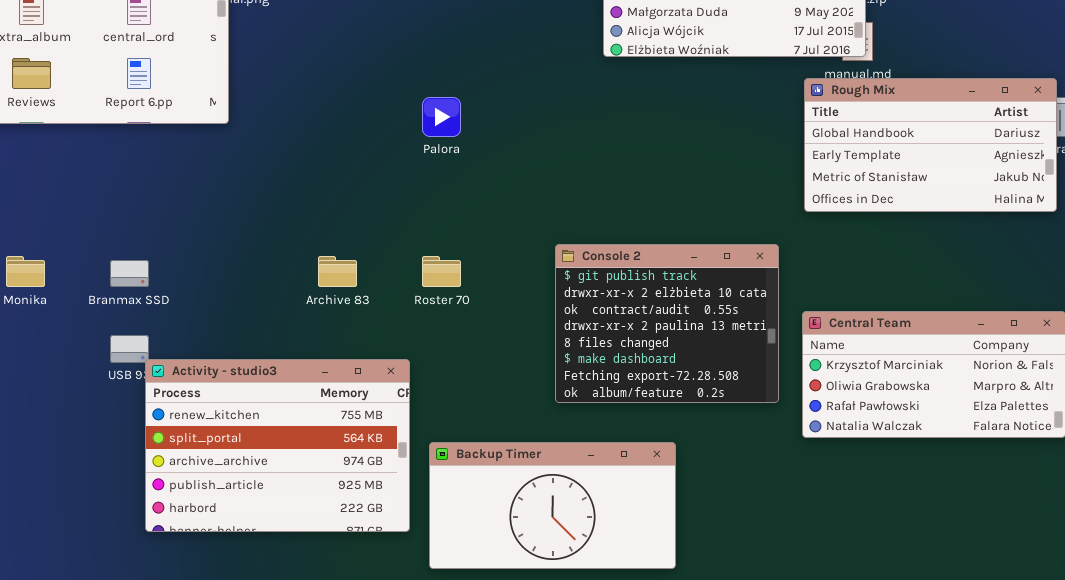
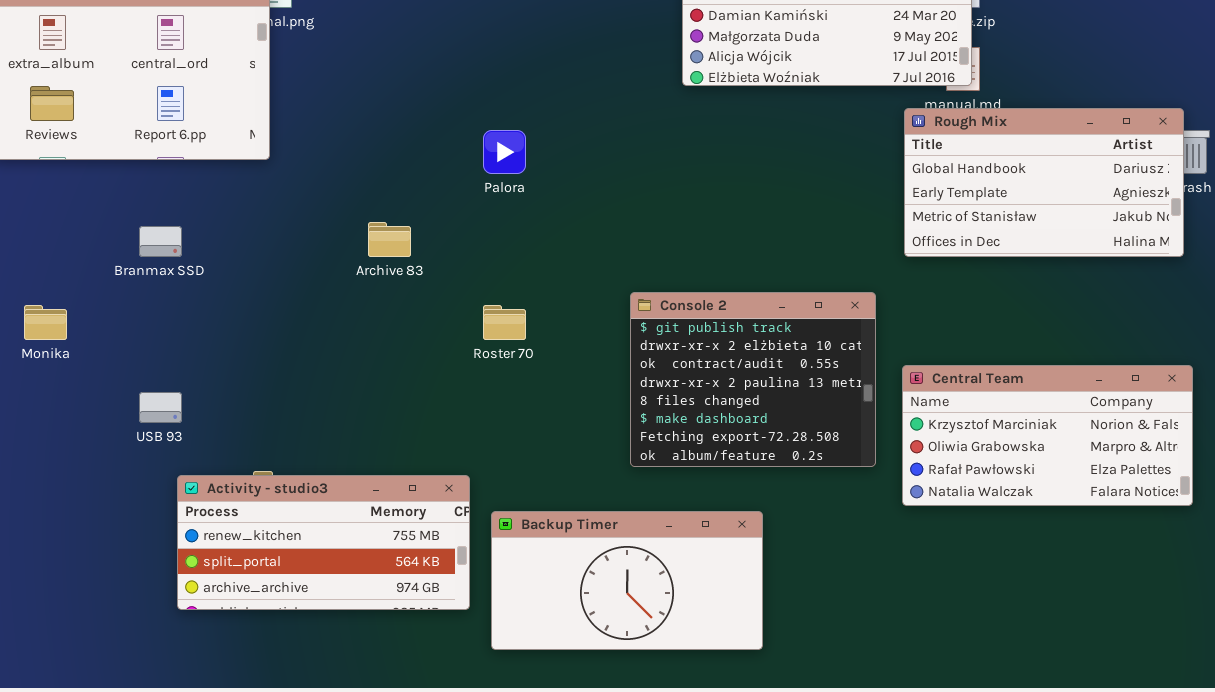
Archive 83: [318,256,357,287] -> [368,222,411,257], moved
Branmax SSD: [110,260,149,287] -> [139,226,182,257], moved
Activity - studio3: [145,359,410,532] -> [177,475,470,610], resized

